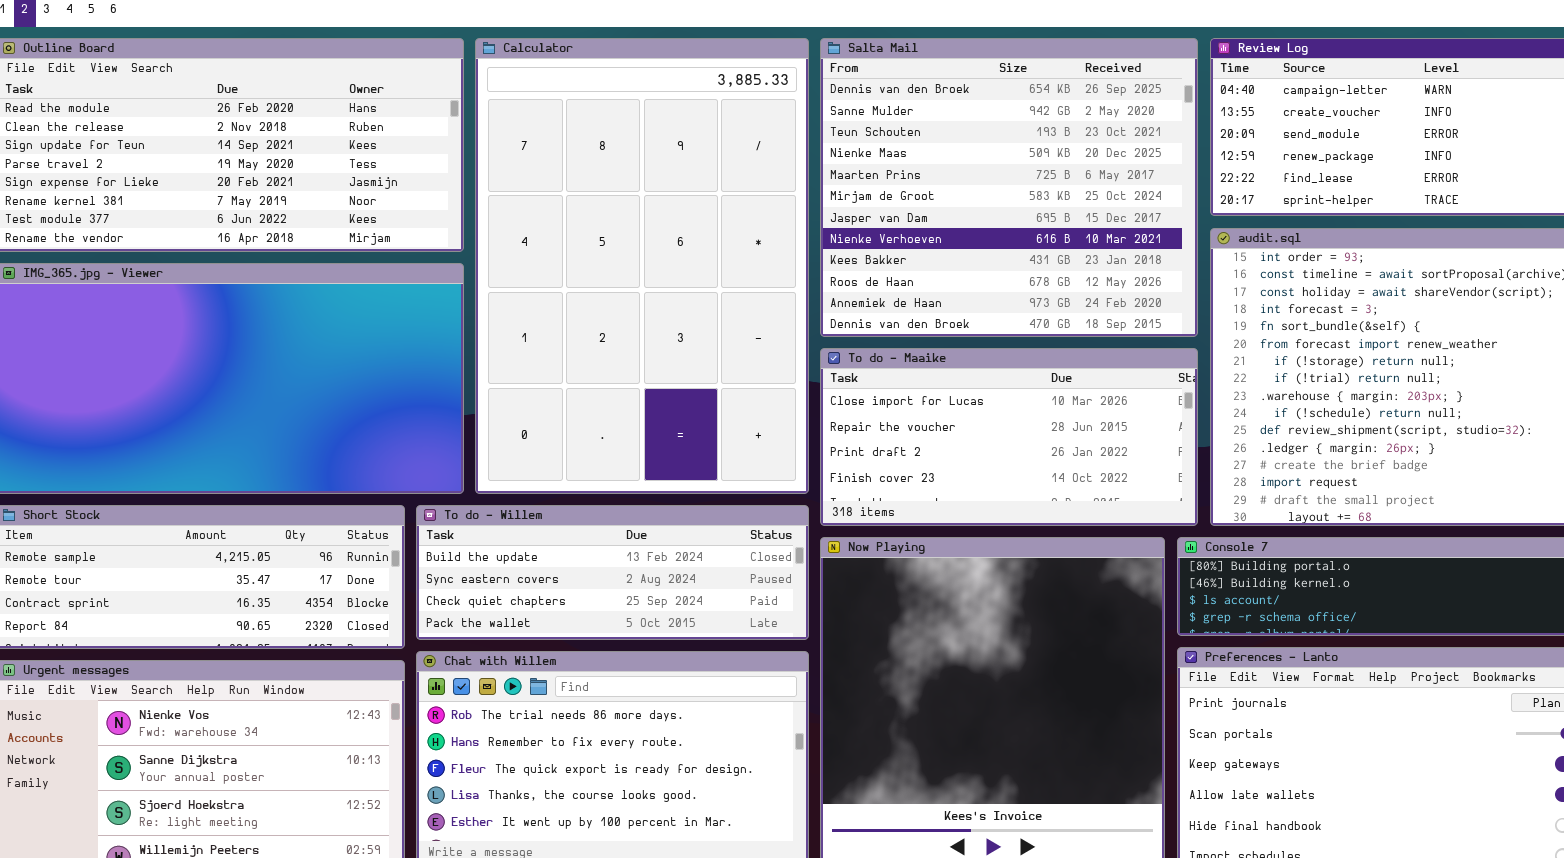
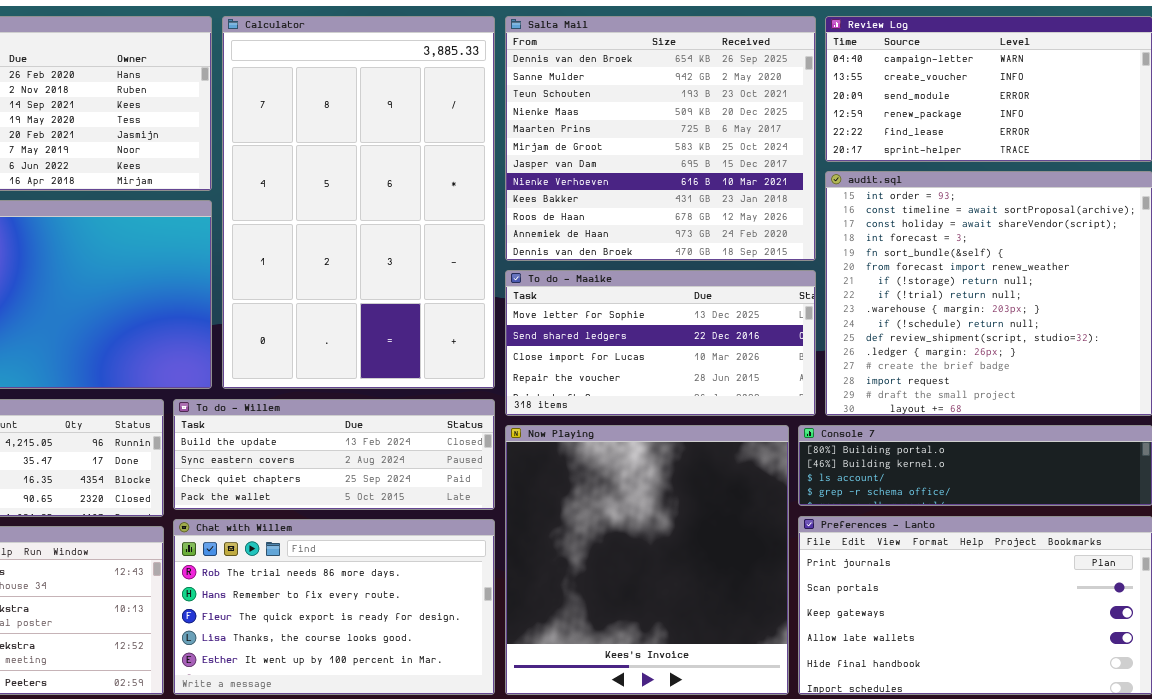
To do - Maaike: [820,348,1198,526] -> [505,270,816,416], scrolled up 2 rows

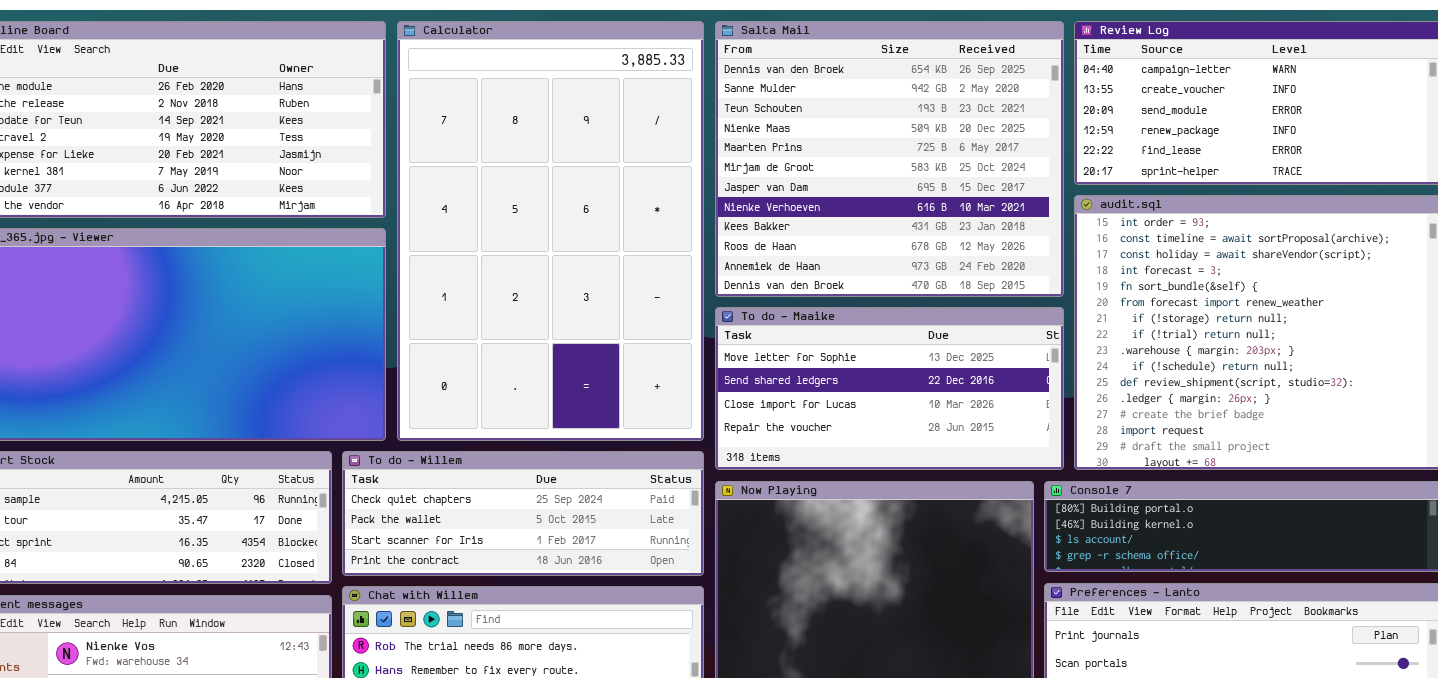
To do - Willem: [173,399,495,510] -> [342,451,704,576], scrolled down 2 rows

